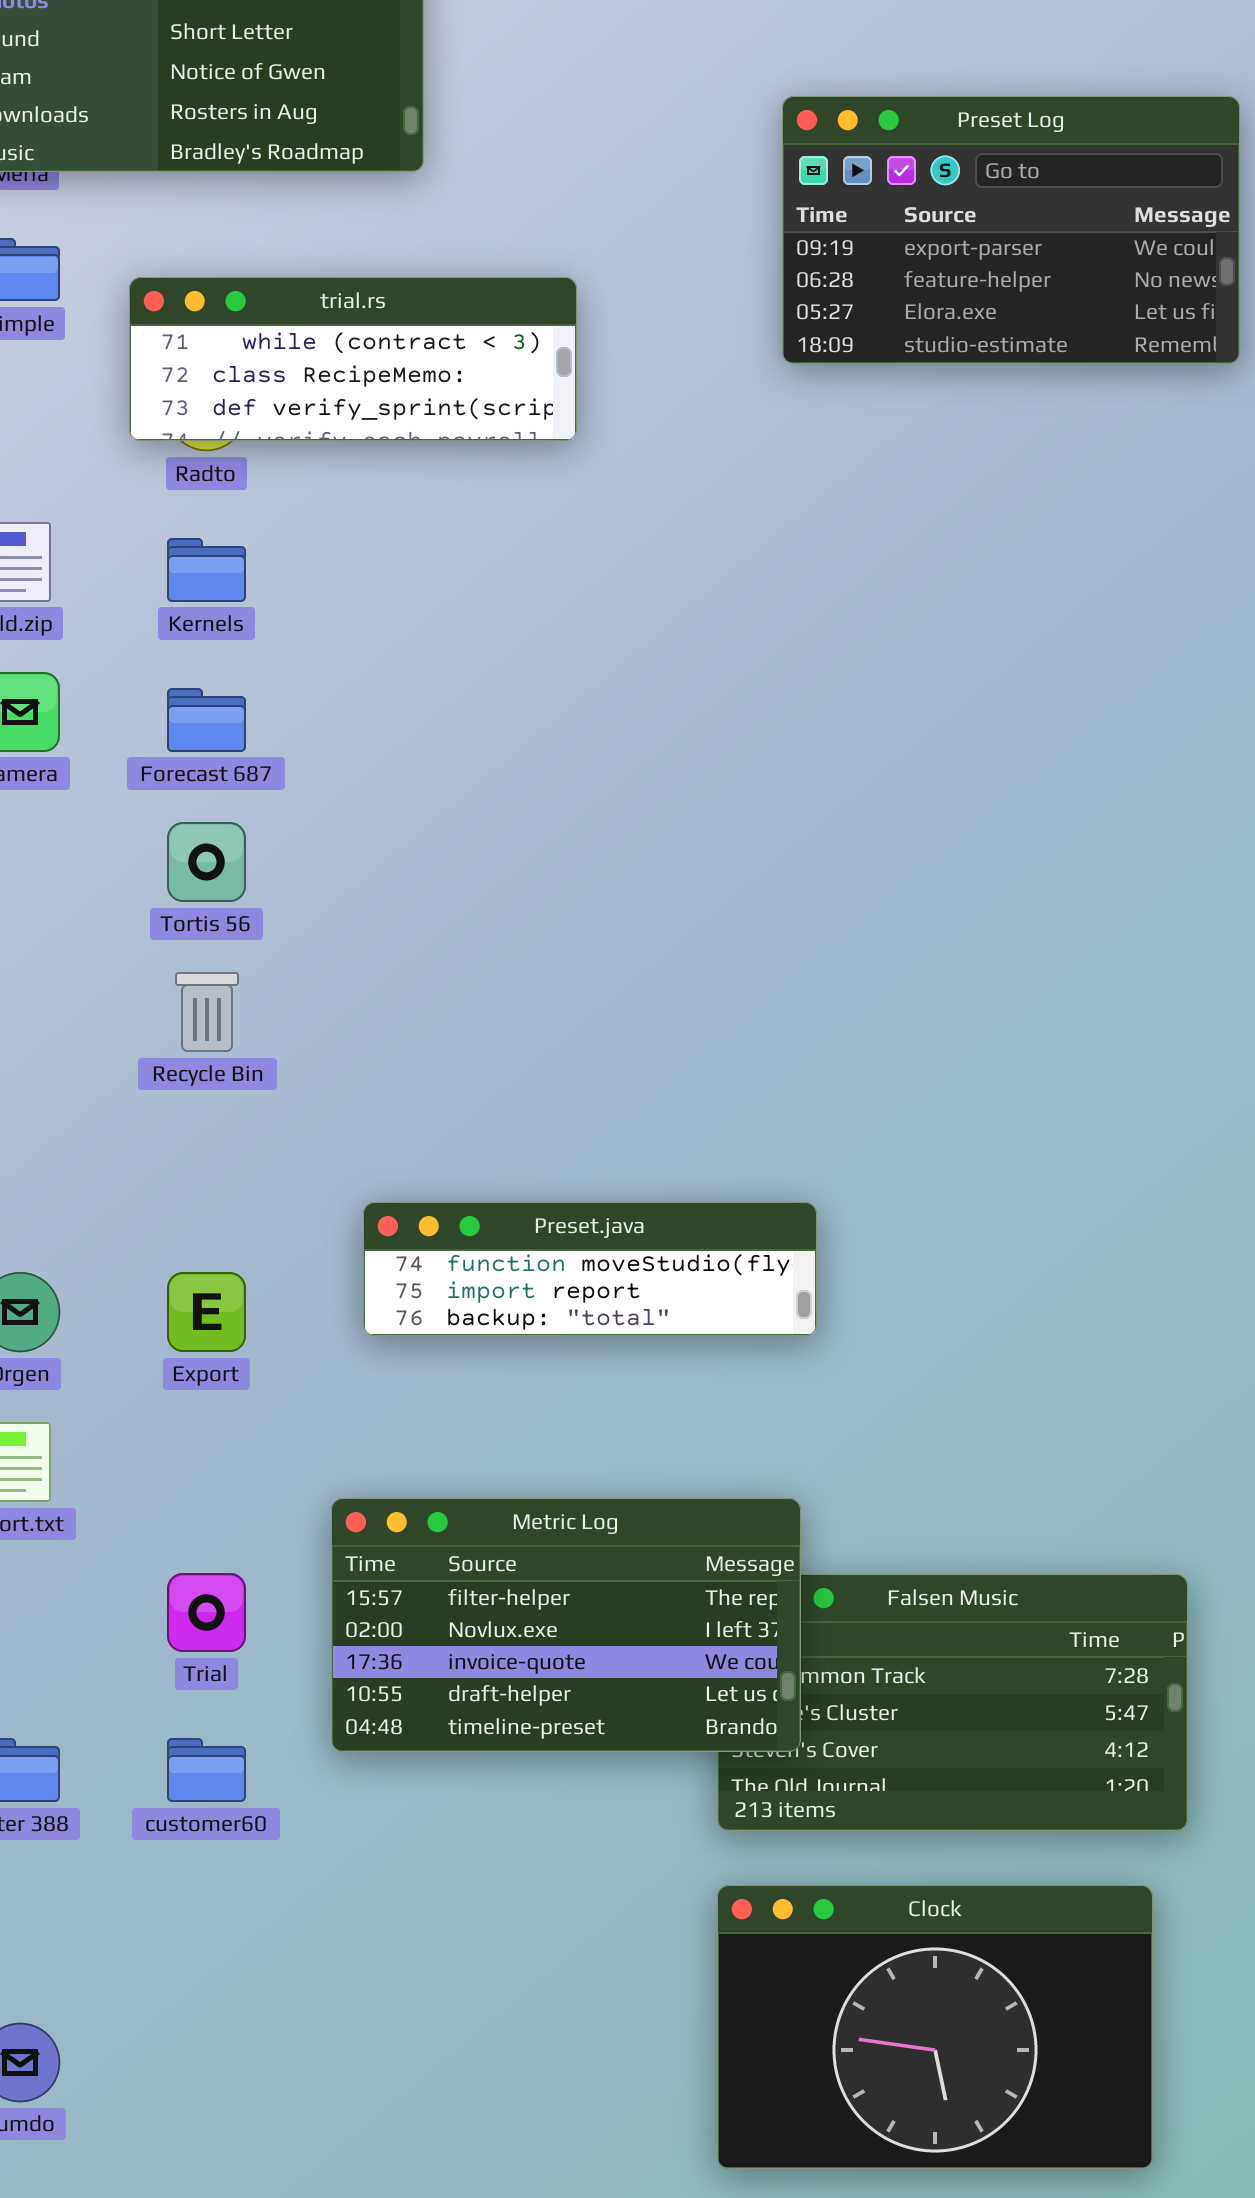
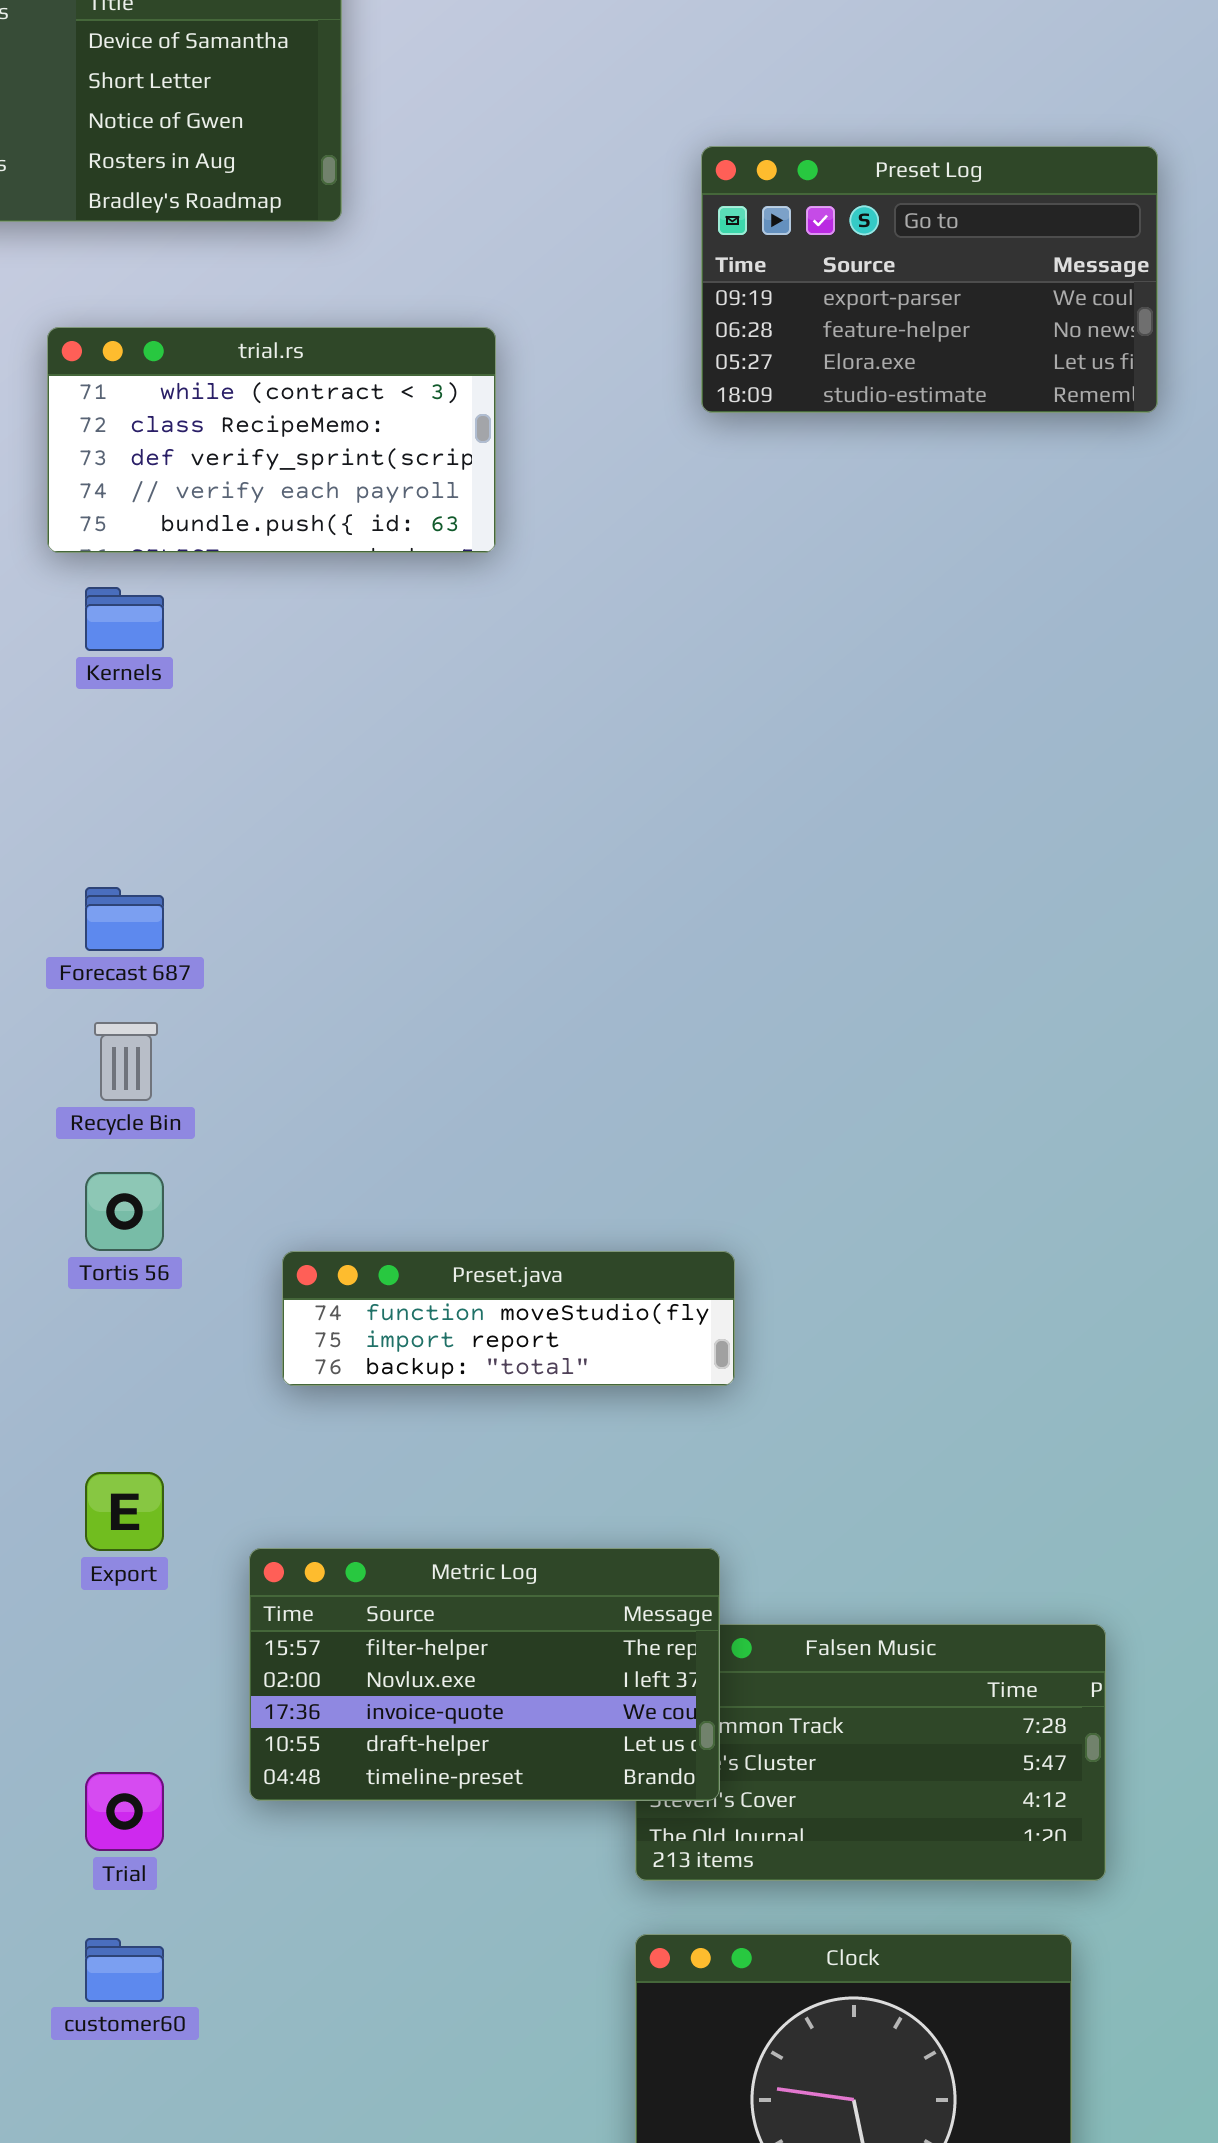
trial.rs: [129,277,577,441] -> [47,327,496,553], resized
Forecast 687: [167,688,246,752] -> [85,887,164,951], moved
Tortis 56: [167,822,246,902] -> [85,1172,164,1251], moved
Export: [167,1272,246,1352] -> [85,1472,164,1551], moved
Trial: [167,1573,246,1652] -> [85,1772,164,1851], moved
customer60: [167,1738,246,1802] -> [85,1938,164,2002], moved

